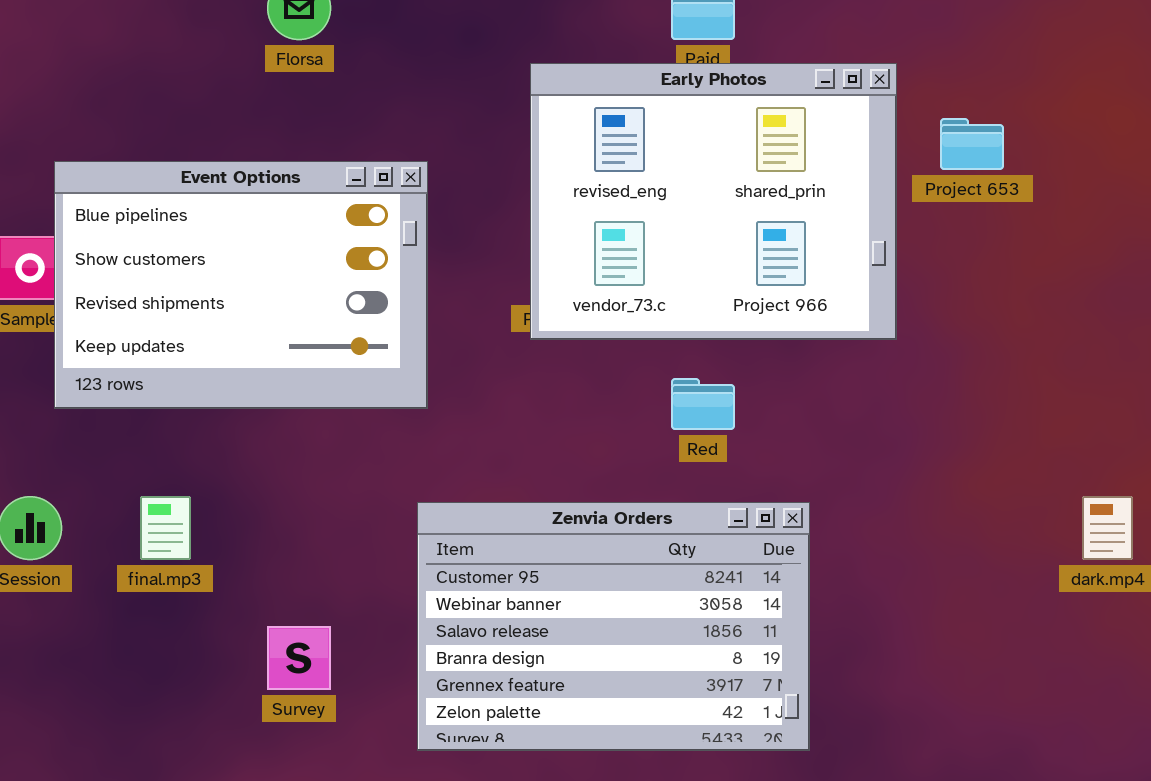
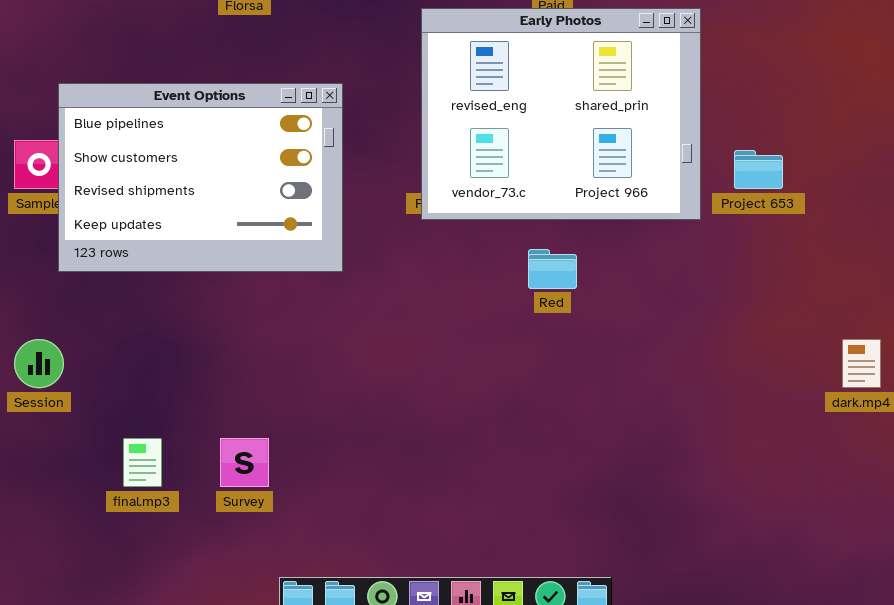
Project 653: [940,118,1004,170] -> [734,150,783,189], moved
final.mp3: [140,496,191,560] -> [123,438,162,487], moved
Zenvia Orders: [417,502,810,751] -> none, closed

